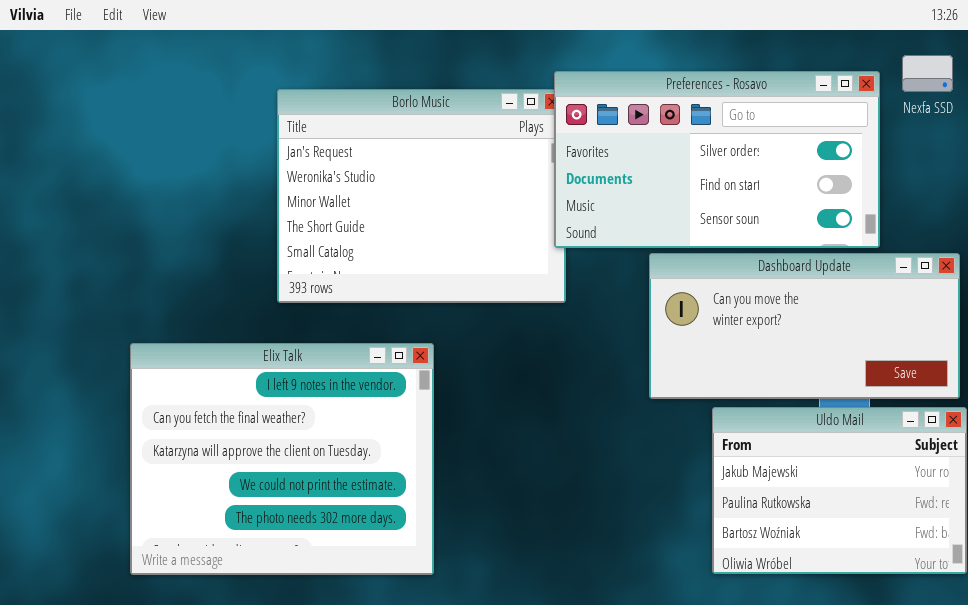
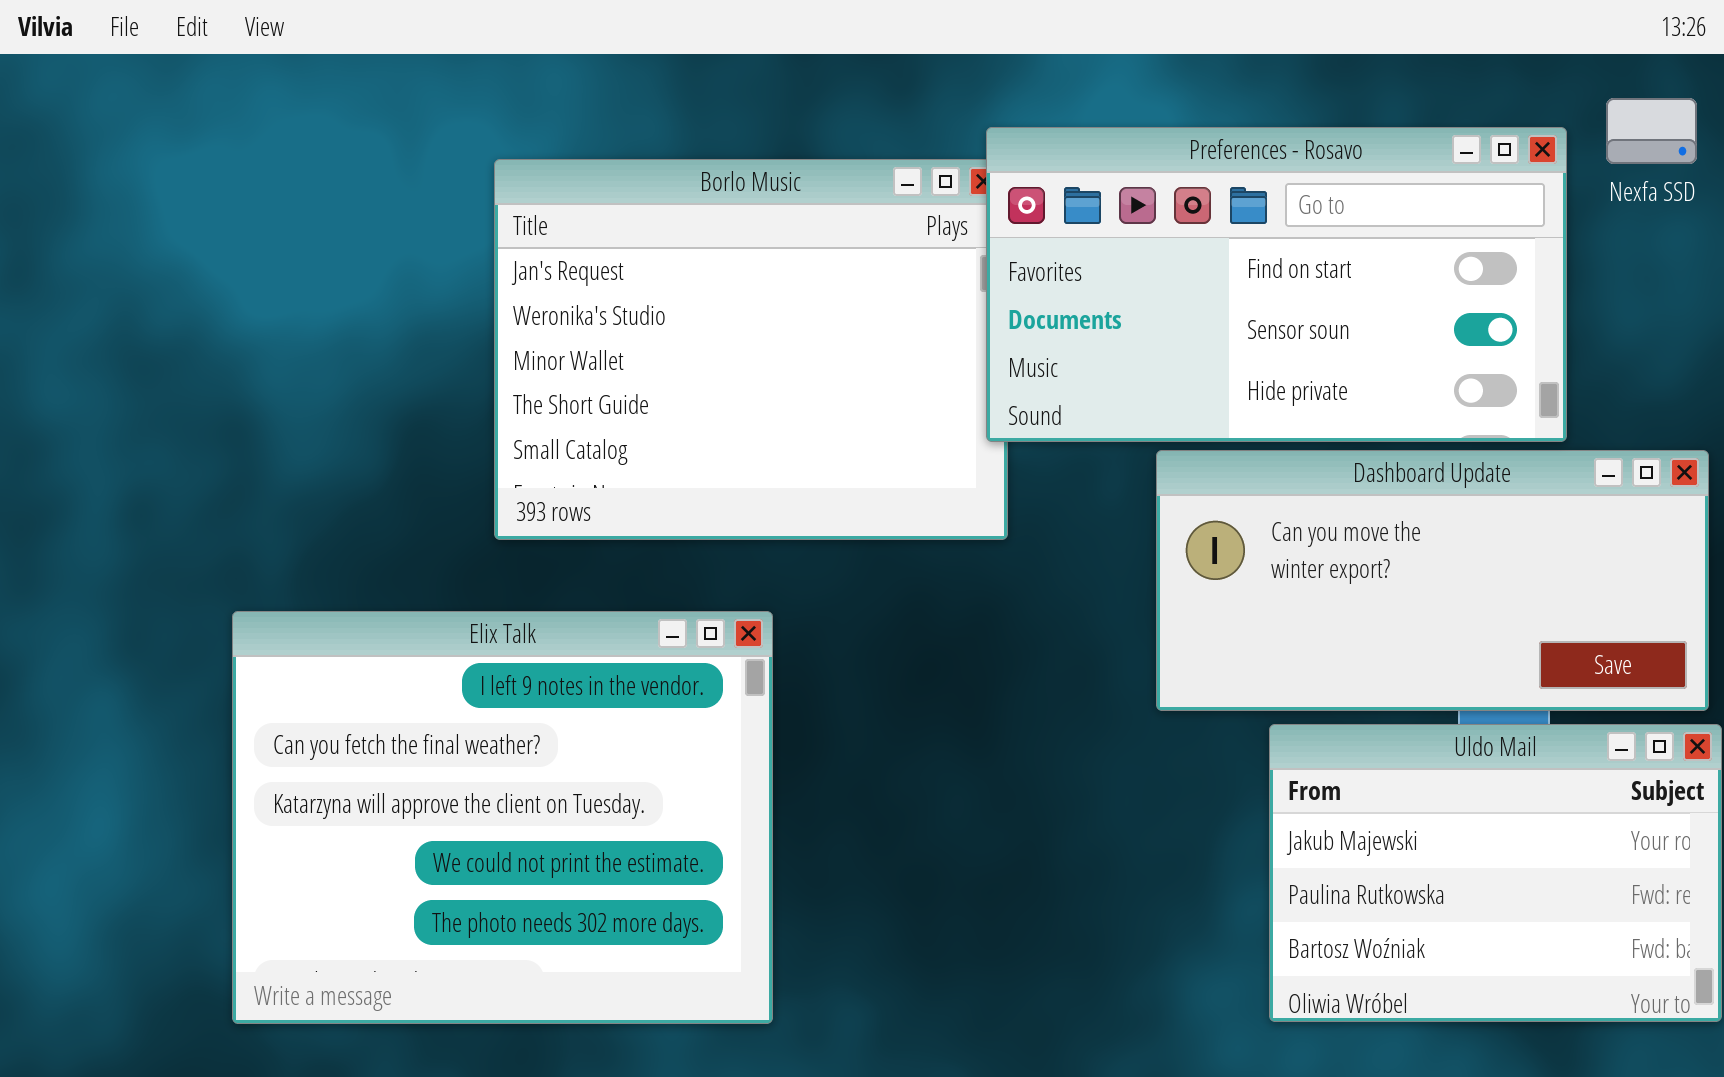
Preferences - Rosavo: [554,71,880,248] -> [986,127,1567,442], scrolled down 1 row

